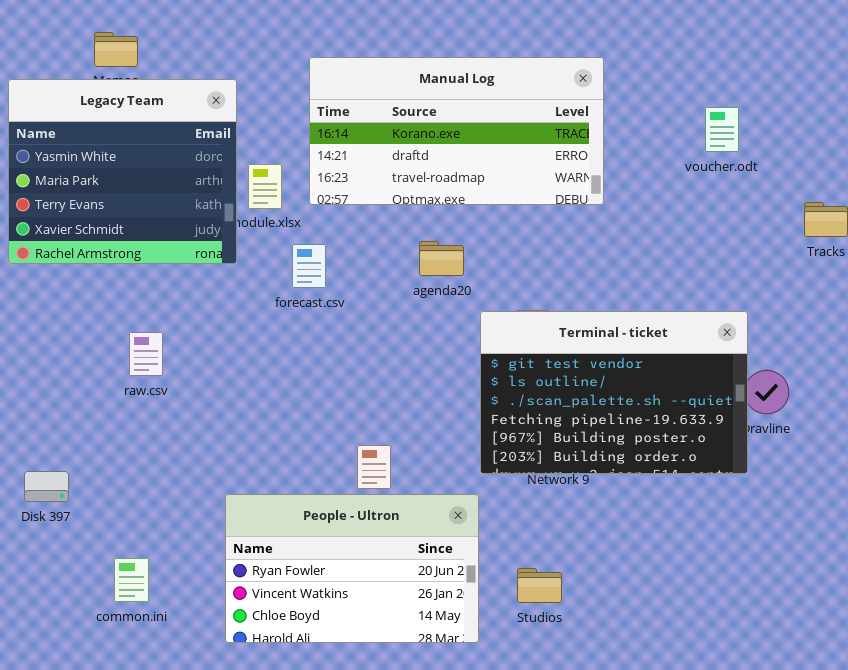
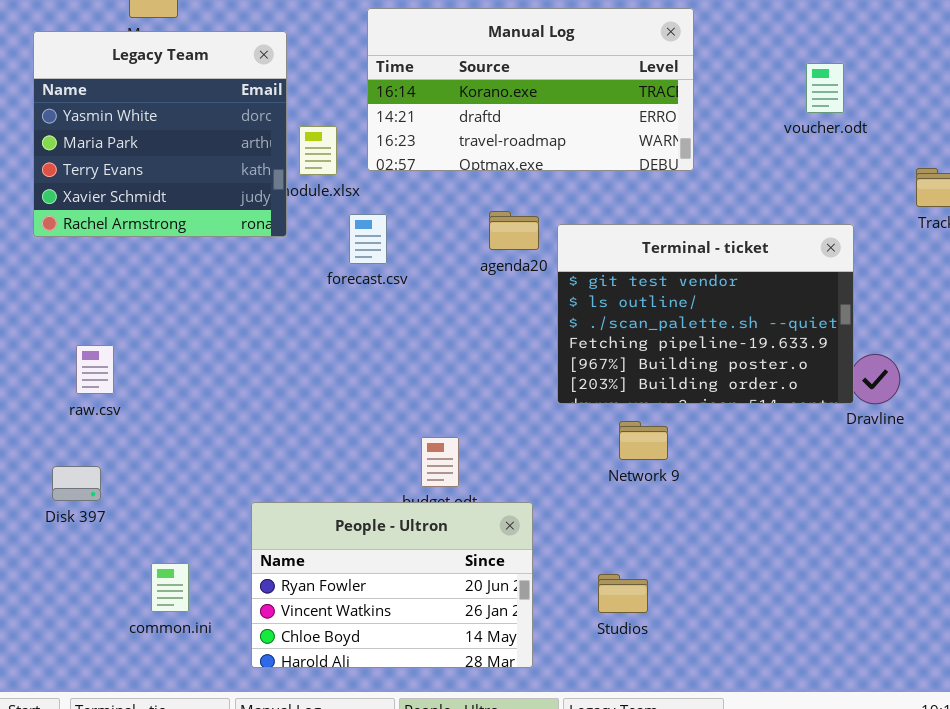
Terminal - ticket: [480,311,748,474] -> [557,224,854,404], moved
raw.csv: [129,332,163,376] -> [76,345,114,394], moved
People - Ultron: [225,494,479,643] -> [251,502,533,668], moved

